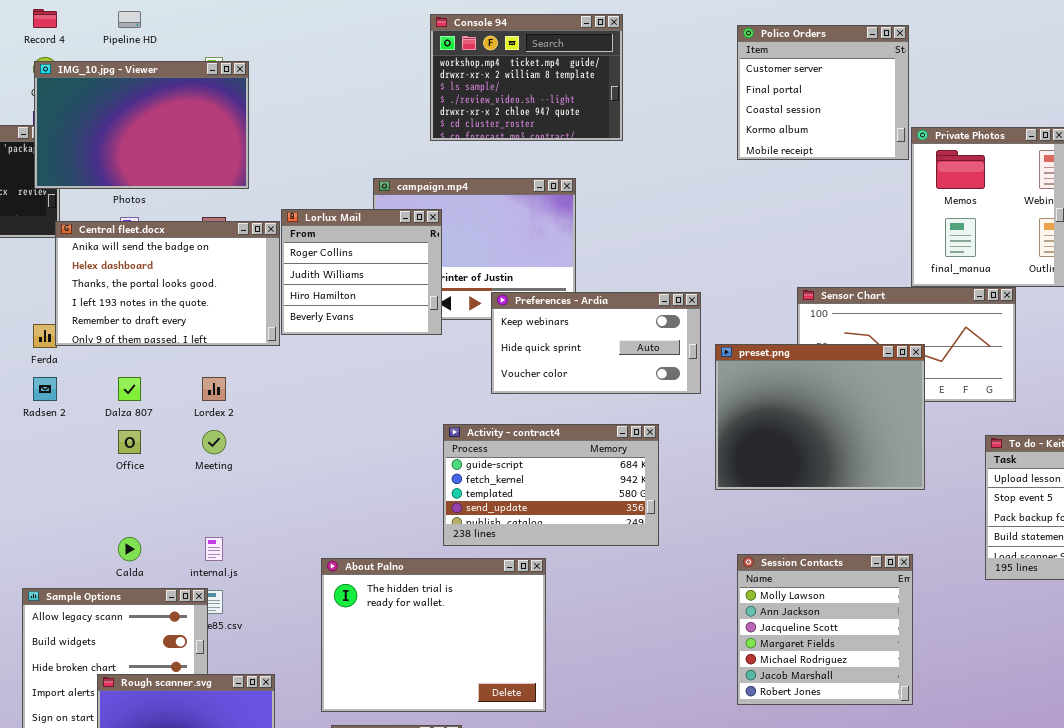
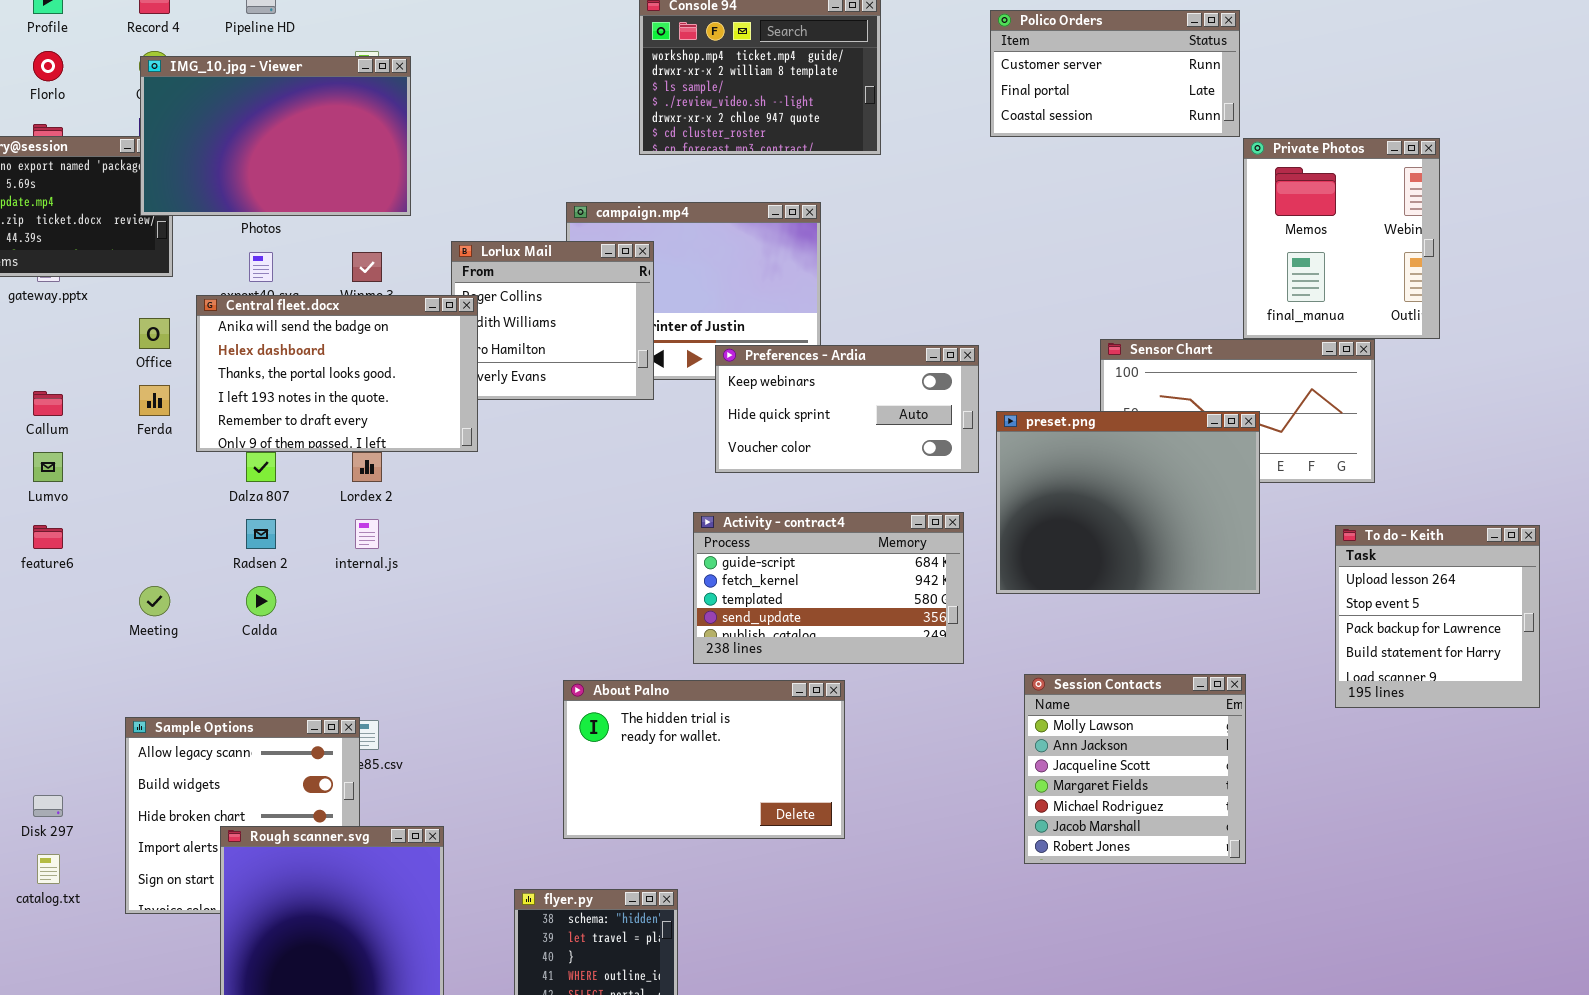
Polico Orders: [737,25,909,160] -> [990,10,1240,137], resized
Central fleet.docx: [55,221,280,346] -> [196,295,478,452], moved
Radsen 2: [33,377,57,401] -> [246,519,276,549], moved
Activity - contract4: [443,424,659,546] -> [693,512,964,664], moved
Office: [118,430,141,454] -> [139,318,170,349], moved
Meeting: [202,430,226,454] -> [139,586,170,616], moved
Calda: [118,537,141,561] -> [246,586,276,616], moved
internal.js: [205,537,223,561] -> [355,519,379,549], moved
About Palno: [321,558,546,712] -> [563,680,845,839], moved, resized

